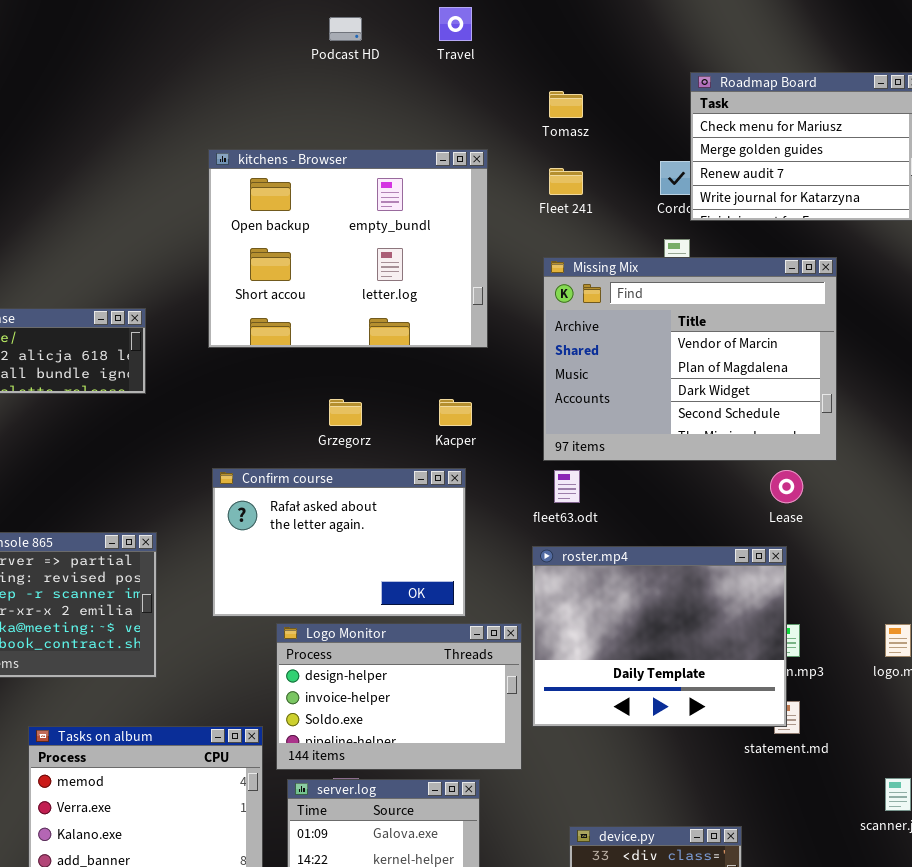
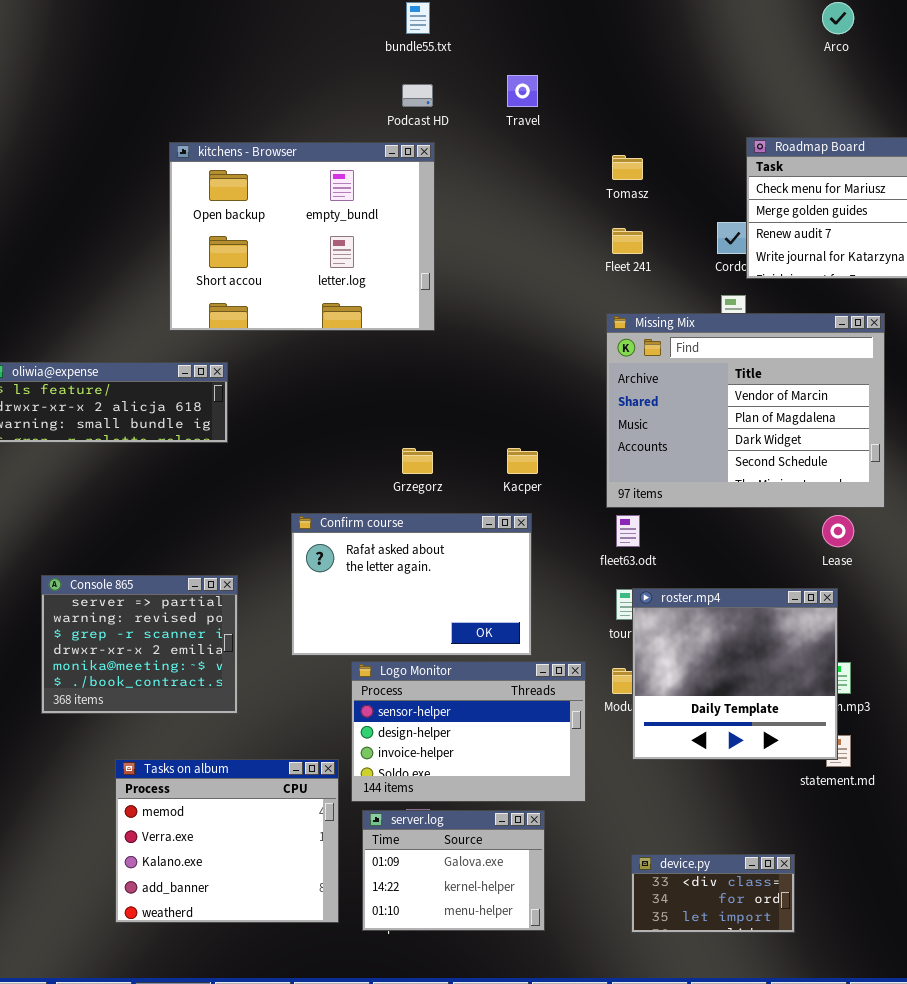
kitchens - Browser: [208,149,488,348] -> [169,142,435,331], moved
roster.mp4: [532,546,787,727] -> [632,588,838,760], resized
Logo Monitor: [276,623,522,770] -> [351,661,586,802], scrolled up 1 row

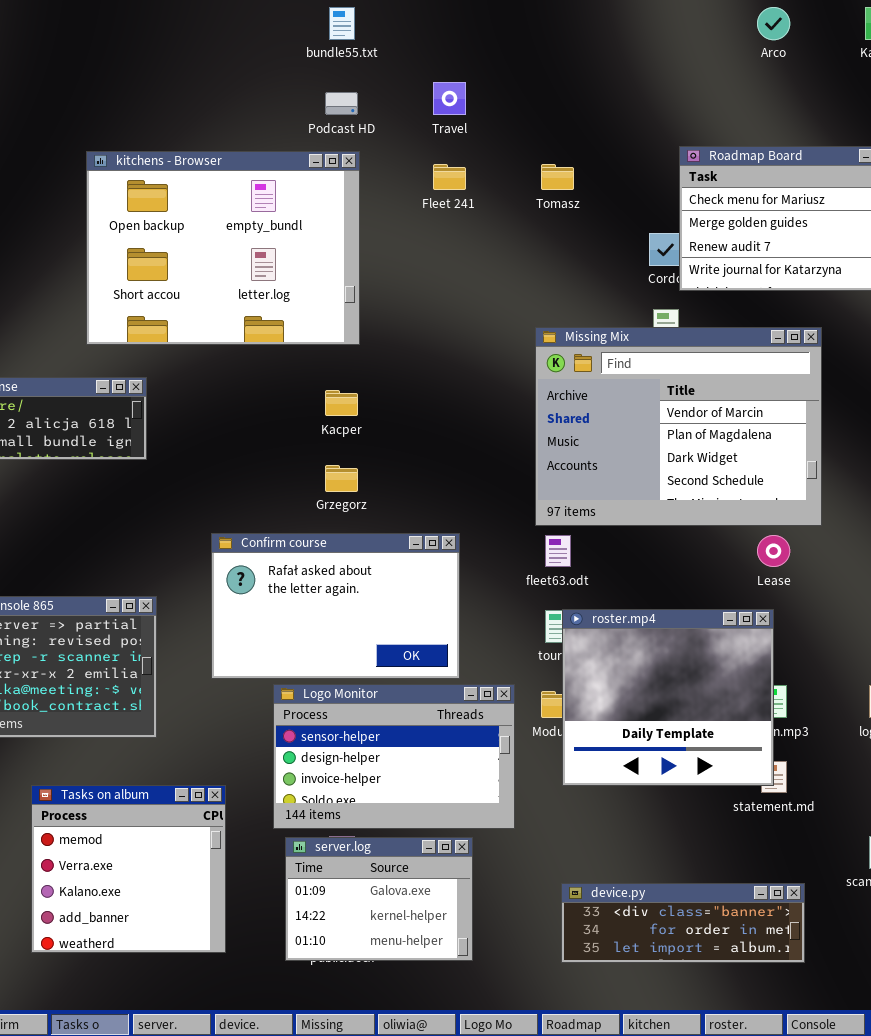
Fleet 241: [612,228,643,254] -> [433,164,466,190], moved
Kacper: [507,448,538,474] -> [325,390,358,416], moved
Tasks on album: [115,759,339,923] -> [31,785,226,953], resized
device.py: [631,854,795,933] -> [561,883,805,963], resized

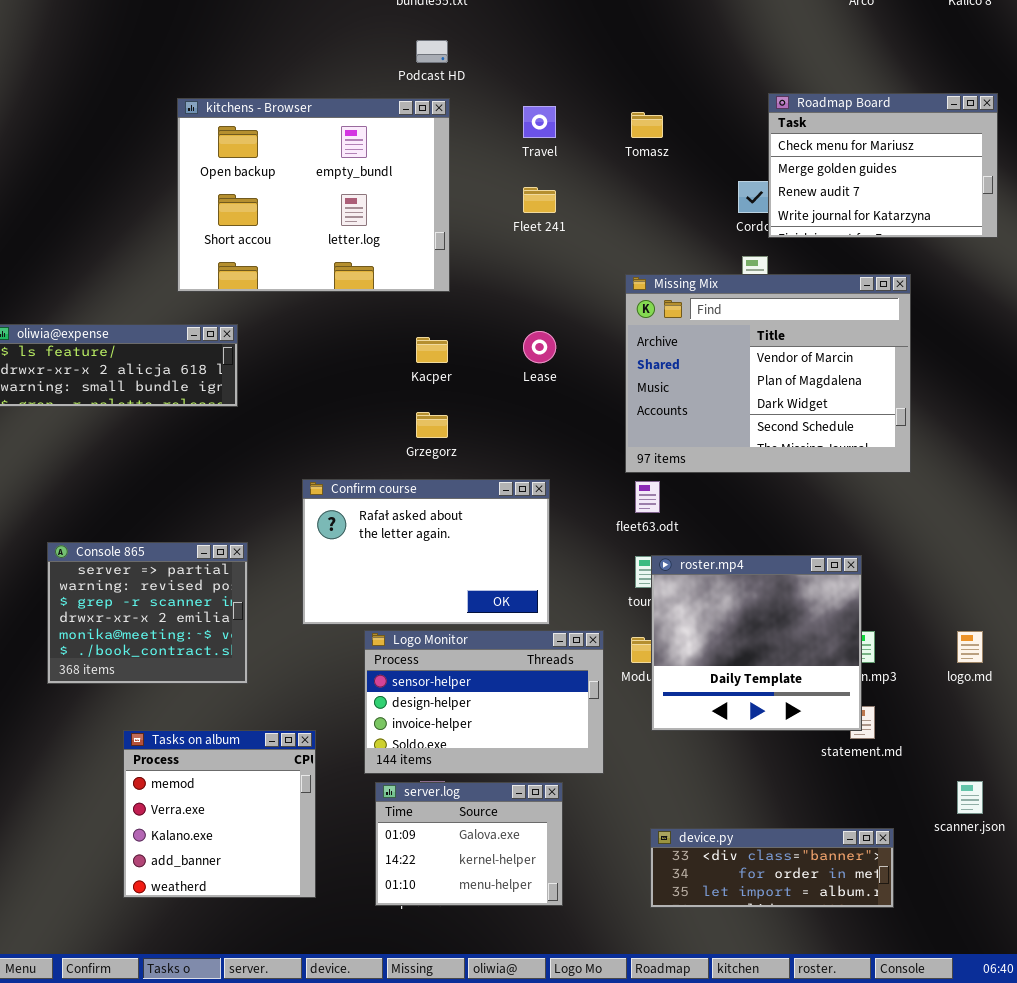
Travel: [433,82,466,115] -> [523,106,556,138], moved
Fleet 241: [433,164,466,190] -> [523,187,556,213], moved
Lease: [757,535,790,567] -> [523,331,556,363], moved

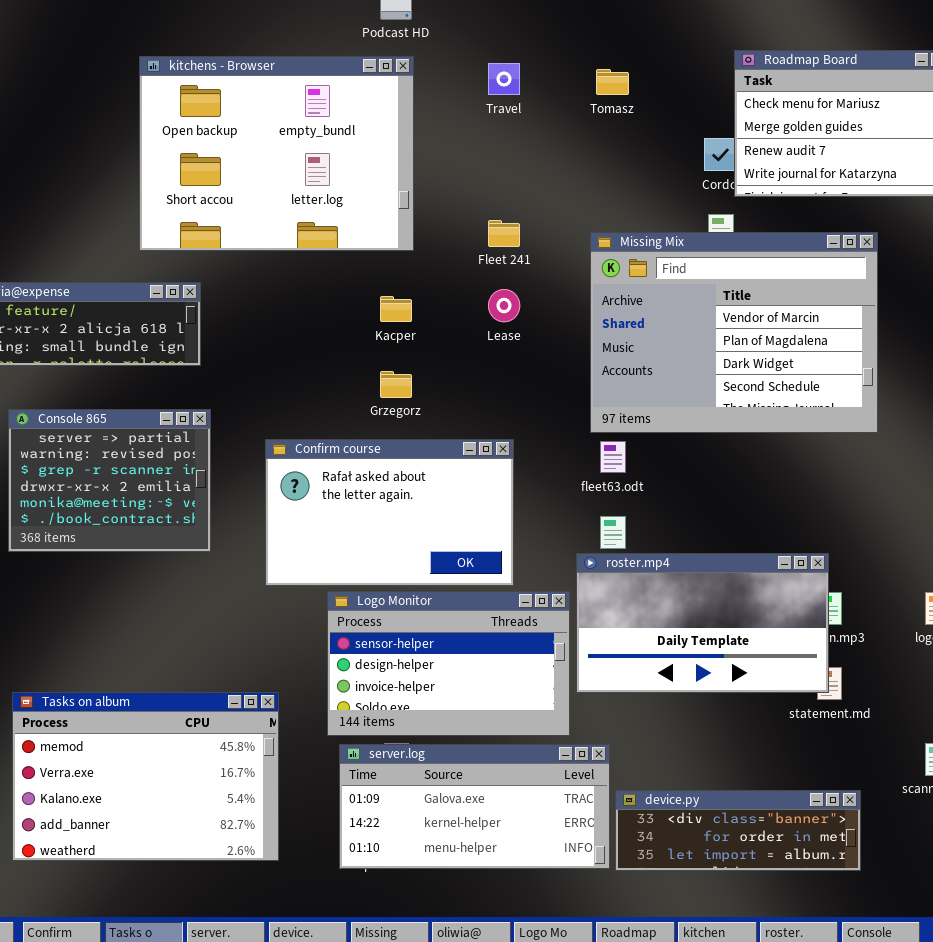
Fleet 241: [523,187,556,213] -> [488,220,520,247], moved
Console 865: [47,542,248,684] -> [8,409,211,552], moved
roster.mp4: [651,555,862,731] -> [576,553,829,693], resized
Tasks on album: [123,730,316,898] -> [12,692,279,861], resized
server.log: [375,782,563,906] -> [339,744,610,869], resized

